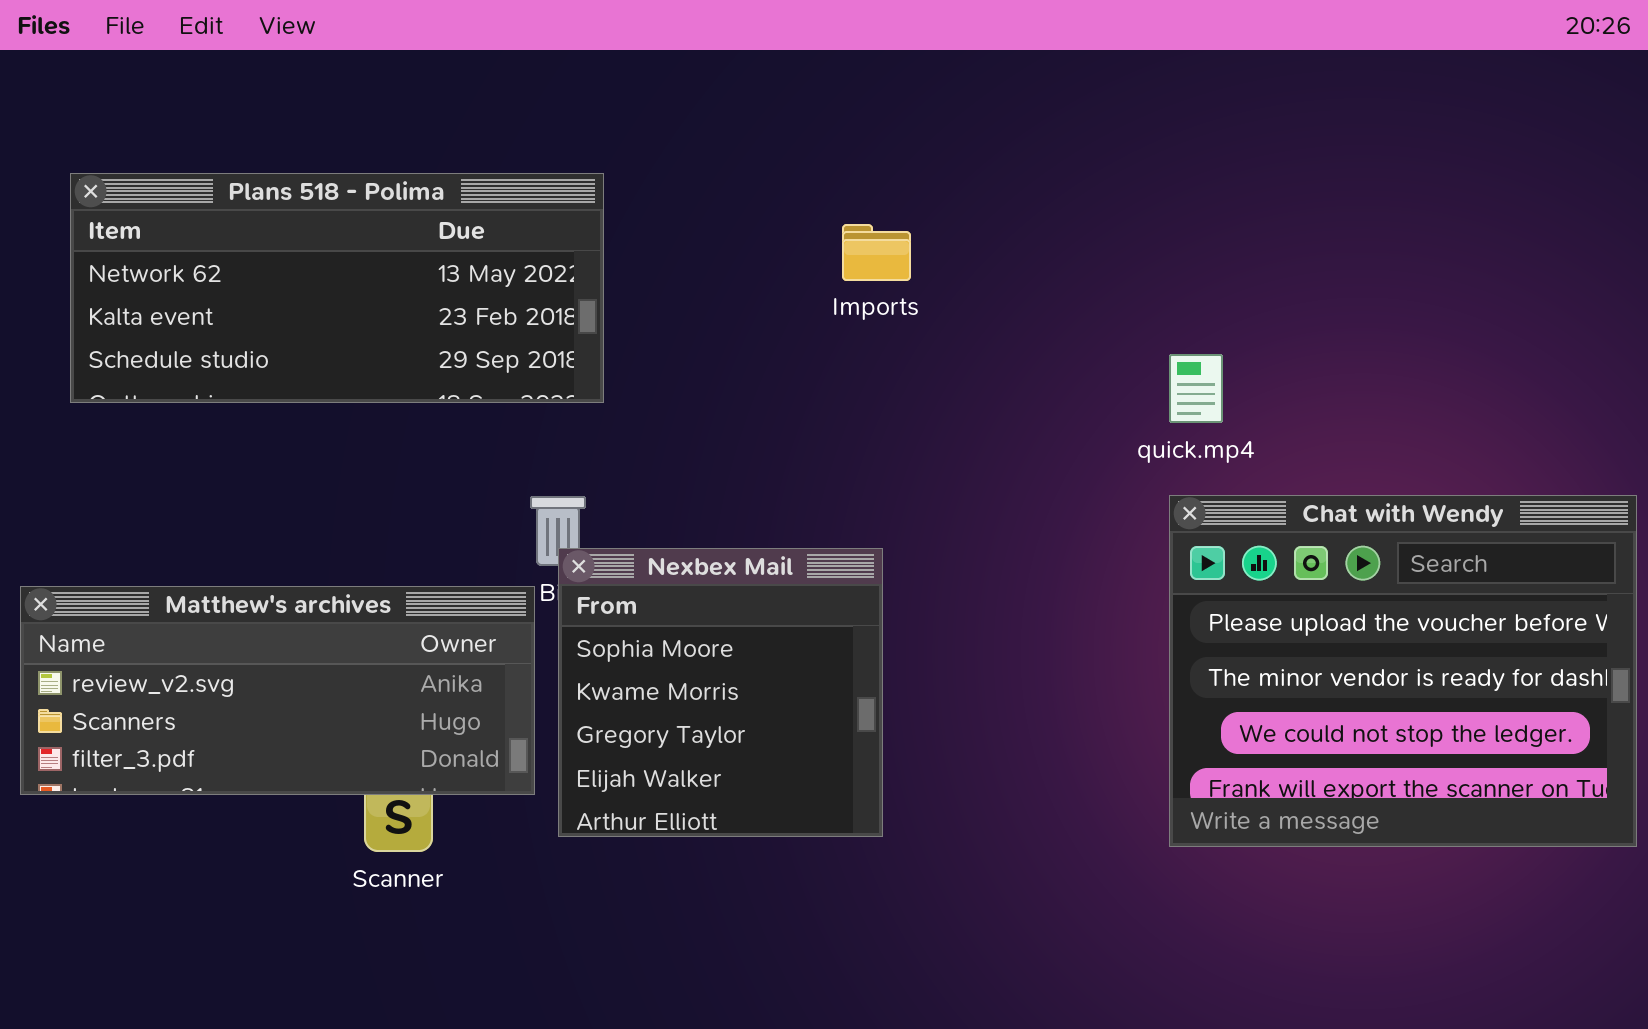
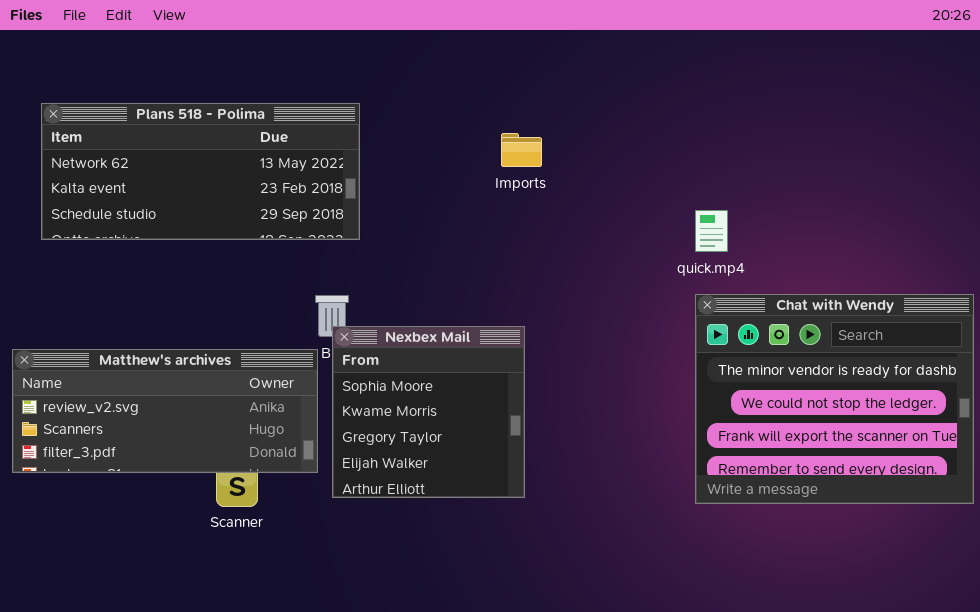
Chat with Wendy: [1169,495,1637,847] -> [695,294,974,504], scrolled down 1 row

